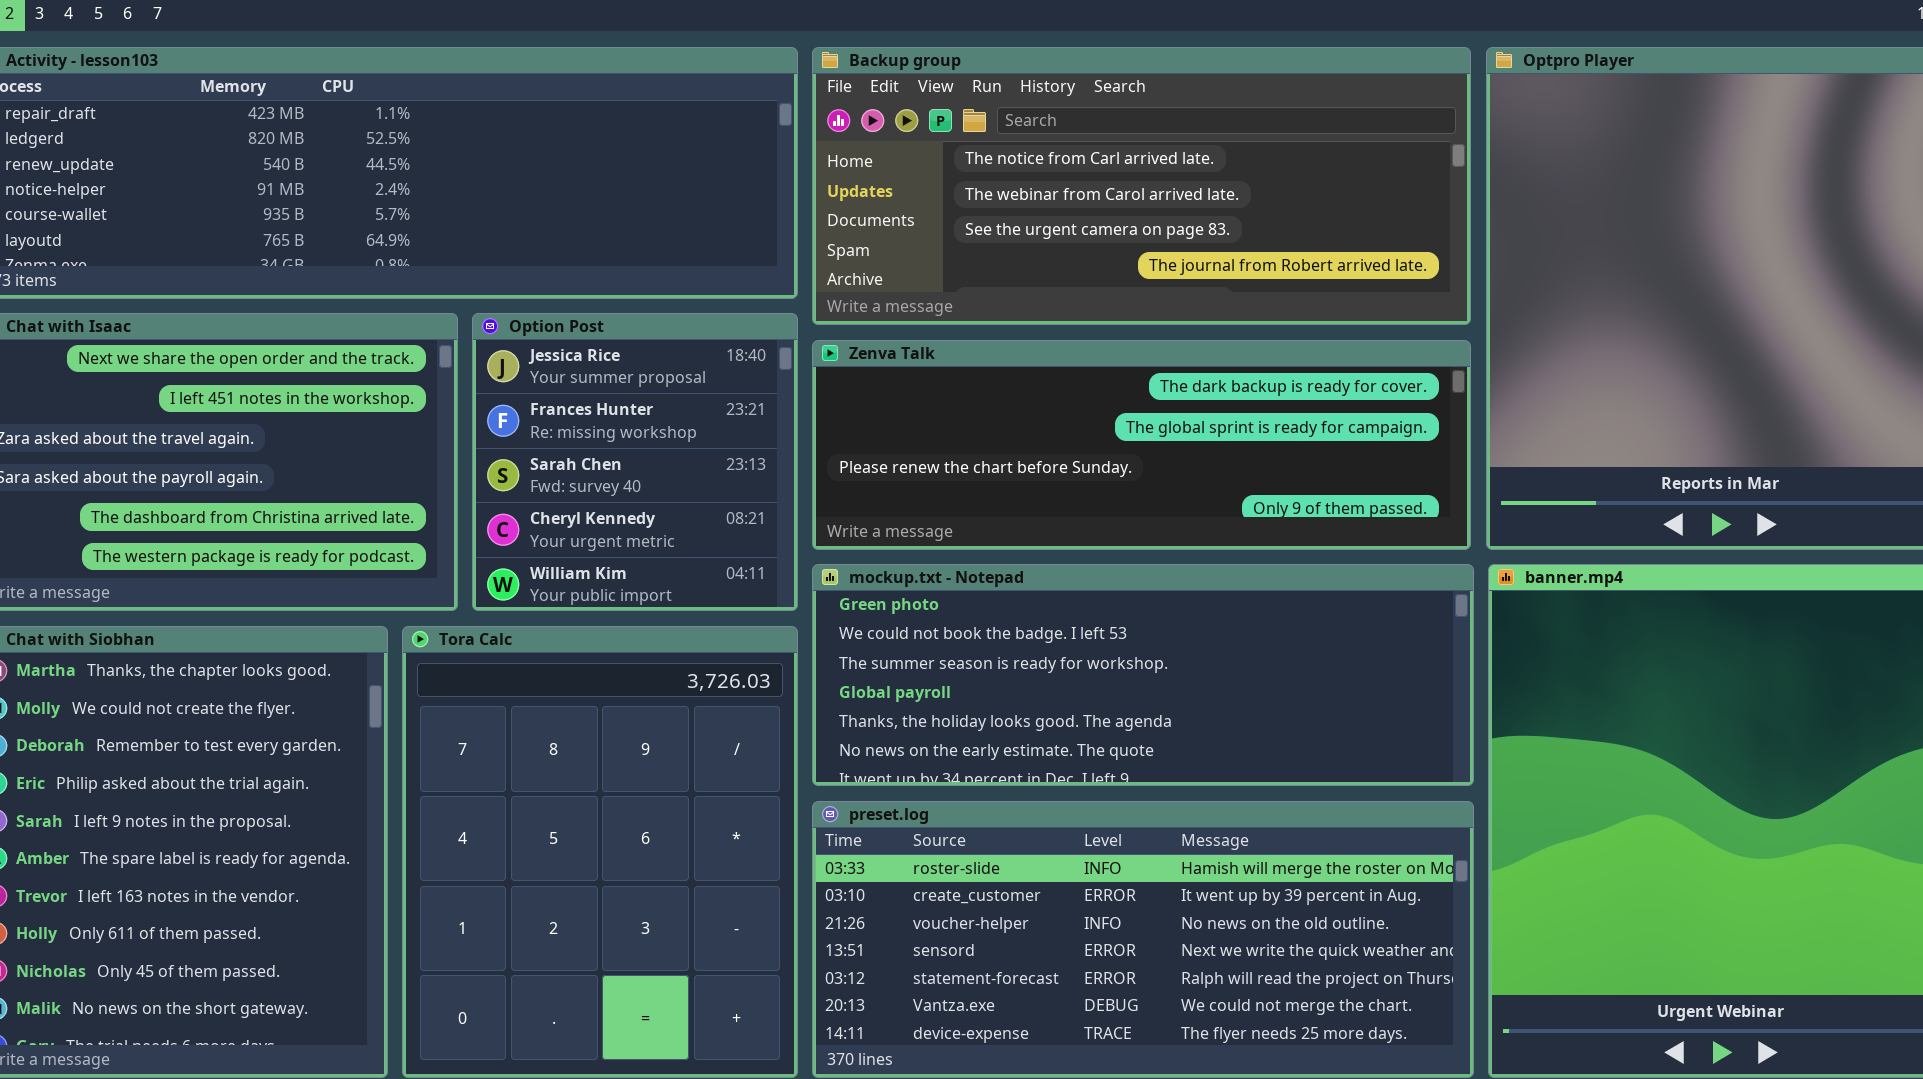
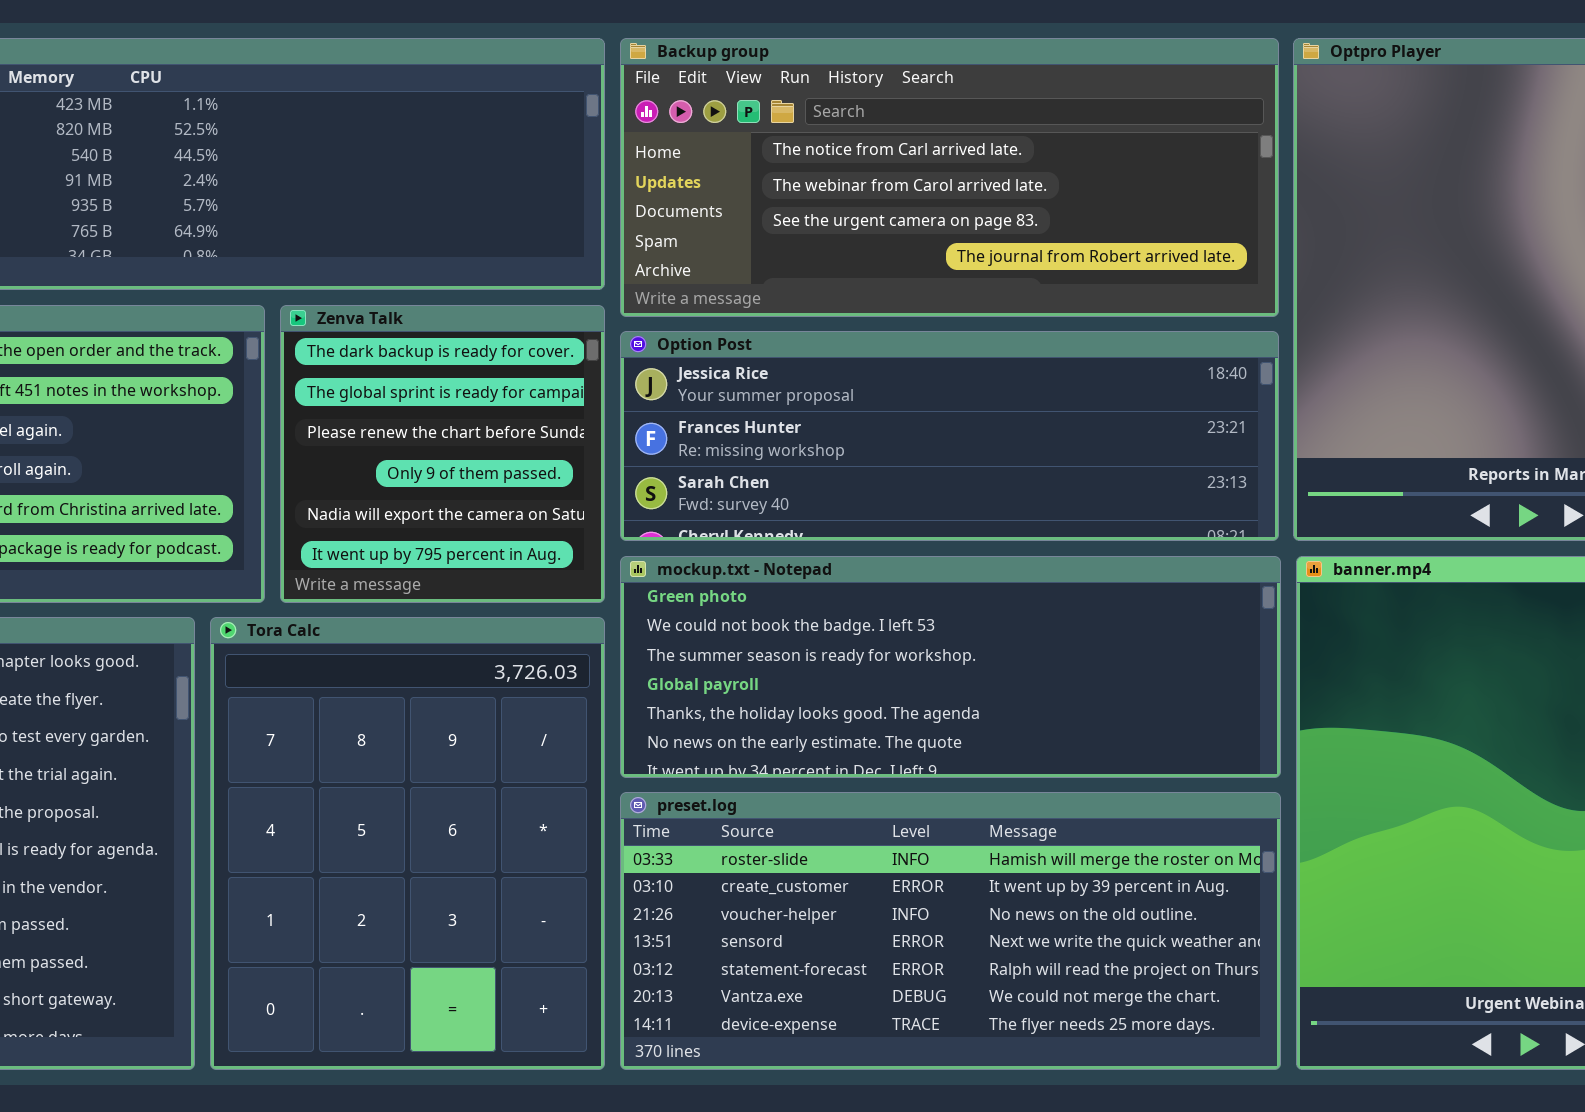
Option Post: [472,313,798,611] -> [620,331,1279,541], moved, resized
Zenva Talk: [812,340,1471,550] -> [280,305,605,603], moved, resized

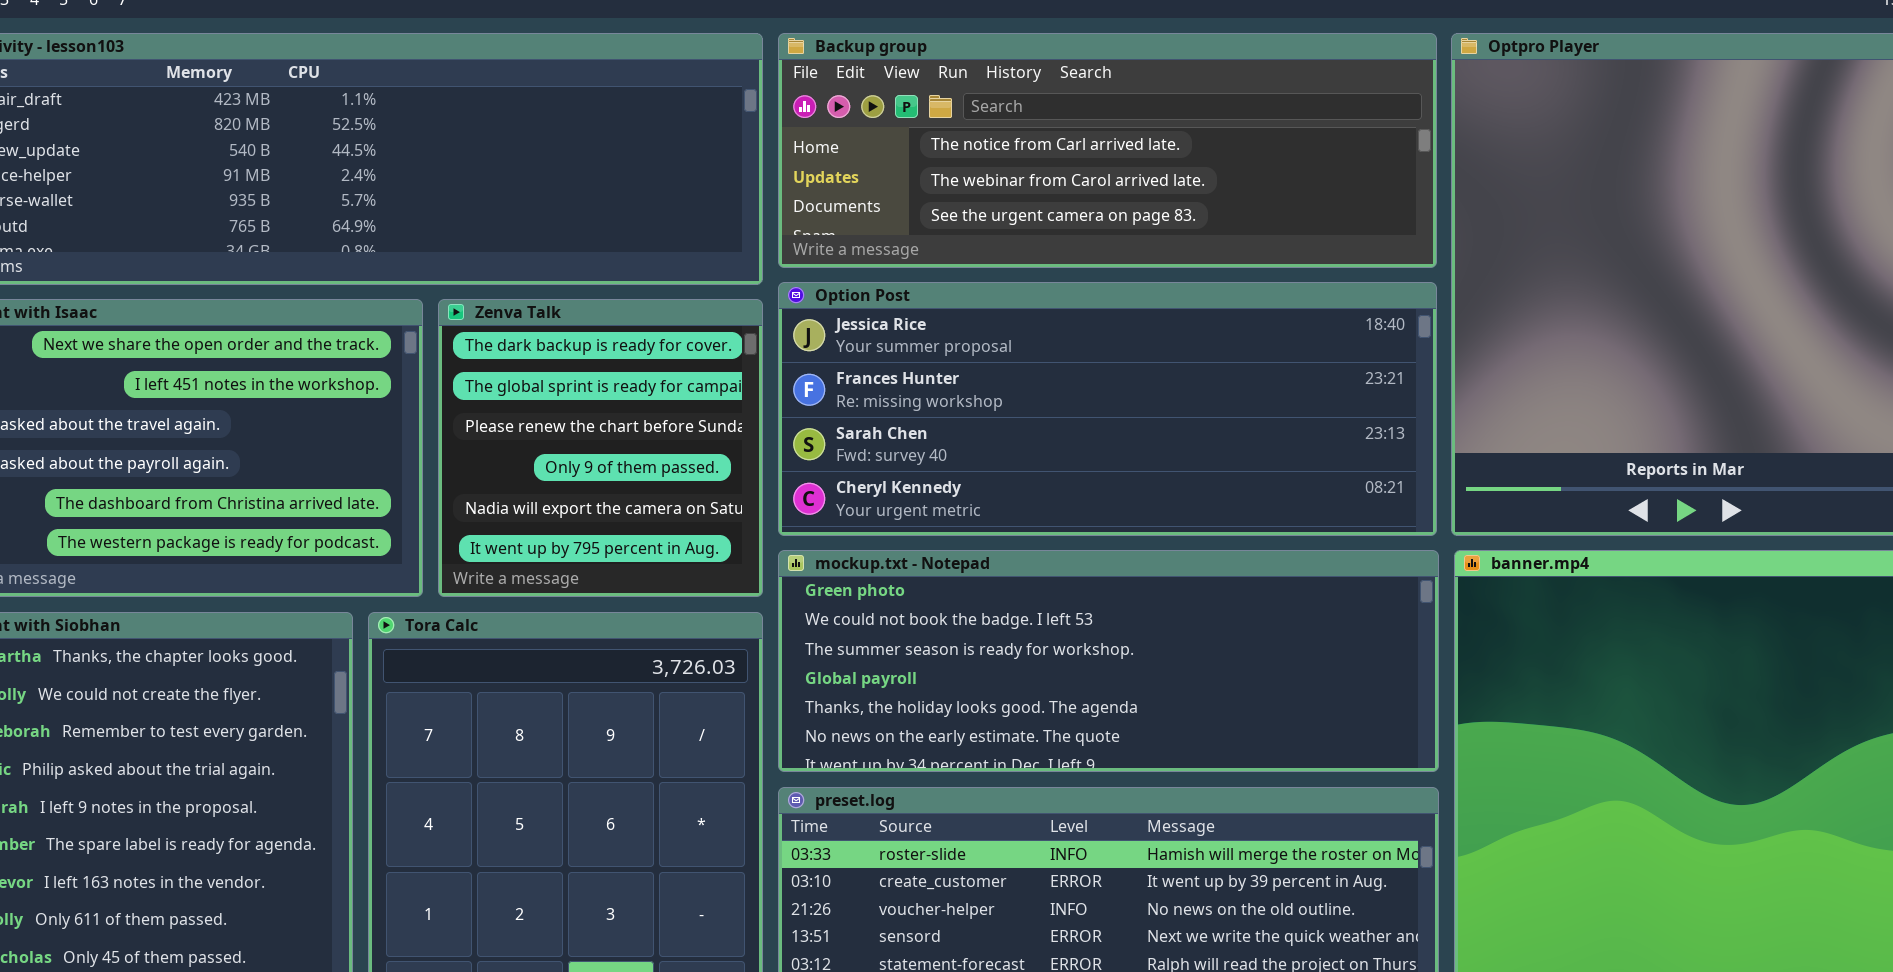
Backup group: [620,38,1279,317] -> [778,33,1437,268], resized
Option Post: [620,331,1279,541] -> [778,282,1437,536], resized

